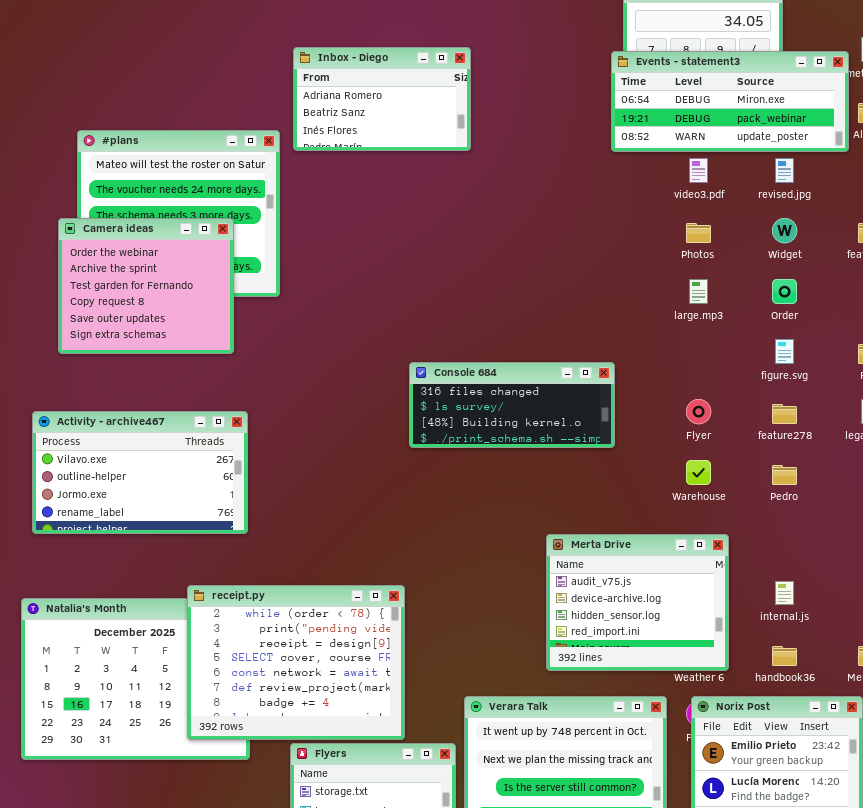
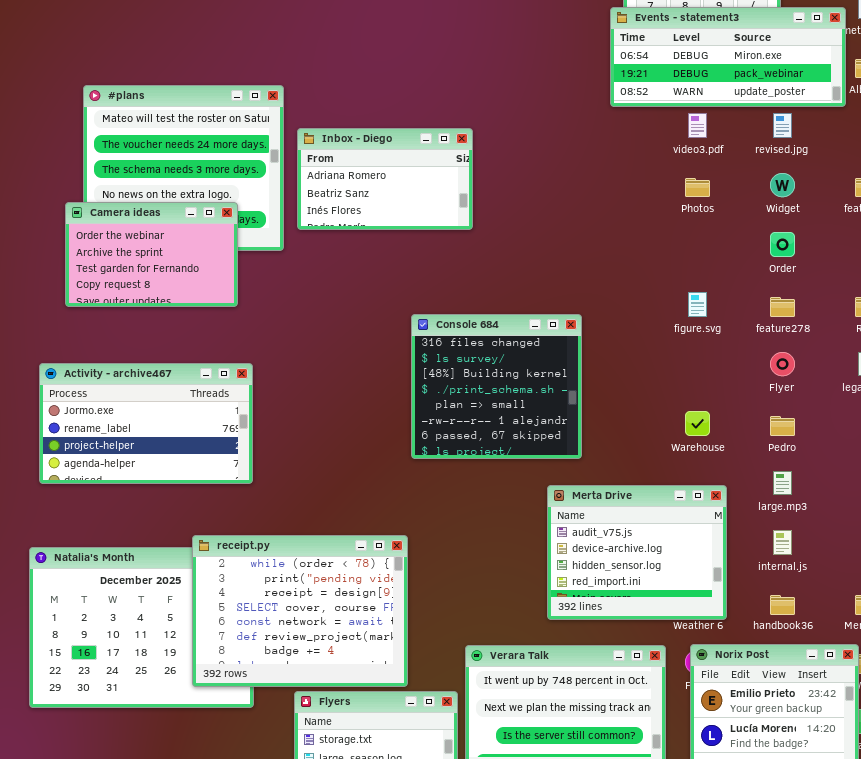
Inbox - Diego: [293,47,471,151] -> [297,128,473,230], moved
Camera ideas: [58,218,234,354] -> [65,202,238,307], resized
large.mp3: [689,279,708,304] -> [773,471,792,495], moved
figure.svg: [775,339,794,364] -> [688,292,707,317], moved
Console 684: [409,362,615,448] -> [411,314,582,459], resized
Flyer: [686,399,711,424] -> [770,352,795,376], moved
feature278: [772,404,797,424] -> [770,297,795,317], moved
Activity - archive467: [32,411,248,534] -> [39,363,253,484], scrolled down 2 rows

